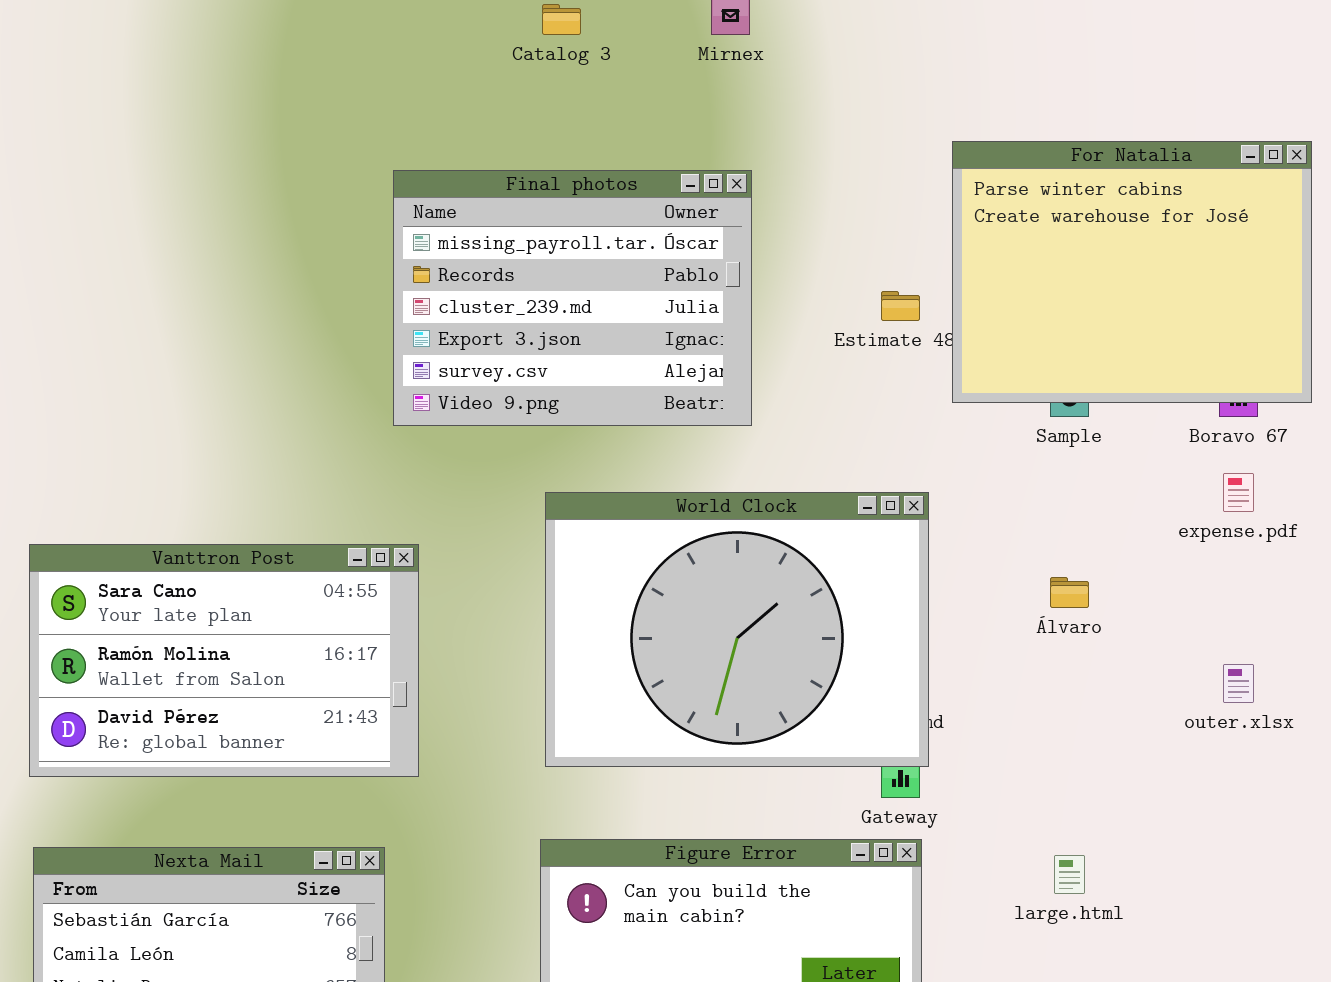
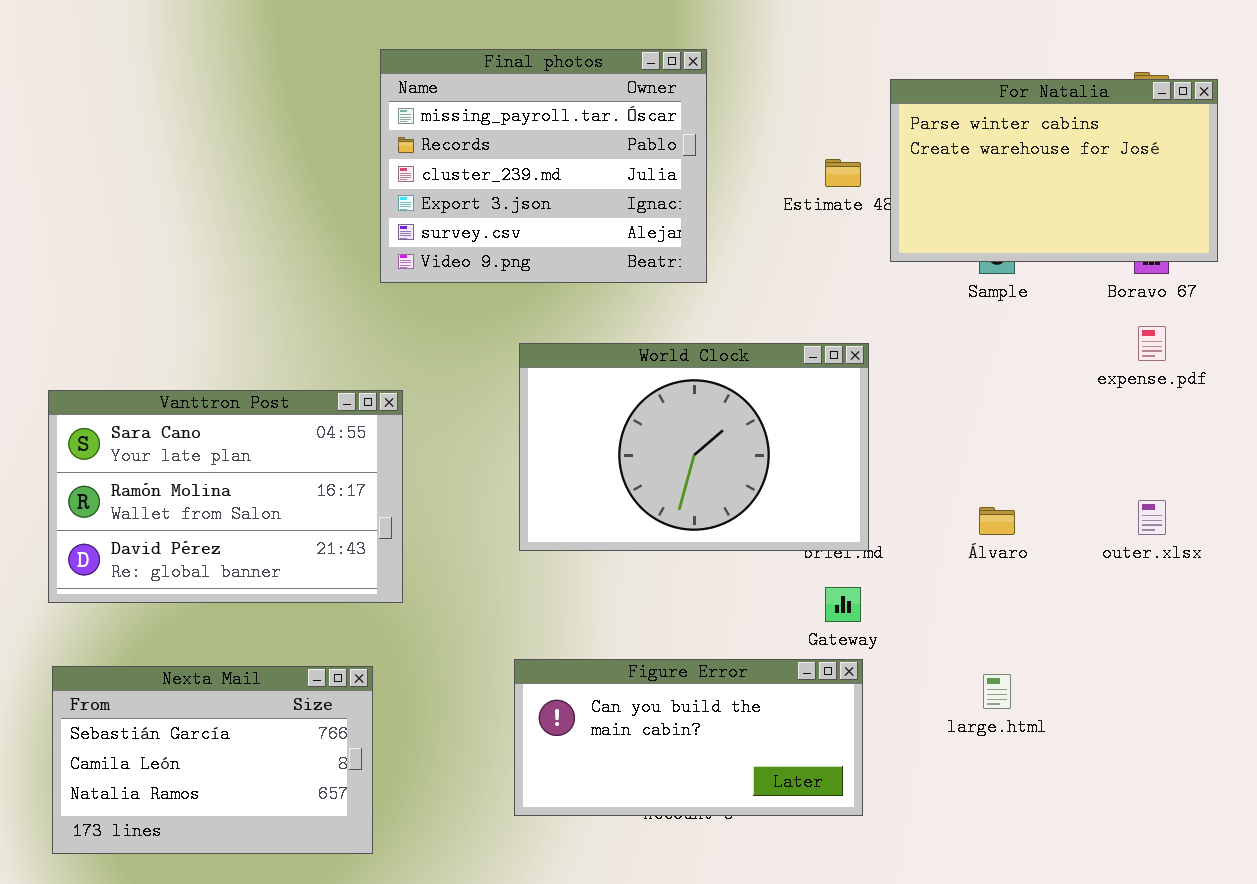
For Natalia: [952,141,1312,403] -> [890,79,1218,262], resized
World Clock: [545,492,929,767] -> [519,343,869,551], resized
Álvaro: [1050,577,1089,608] -> [979,507,1015,535], moved

